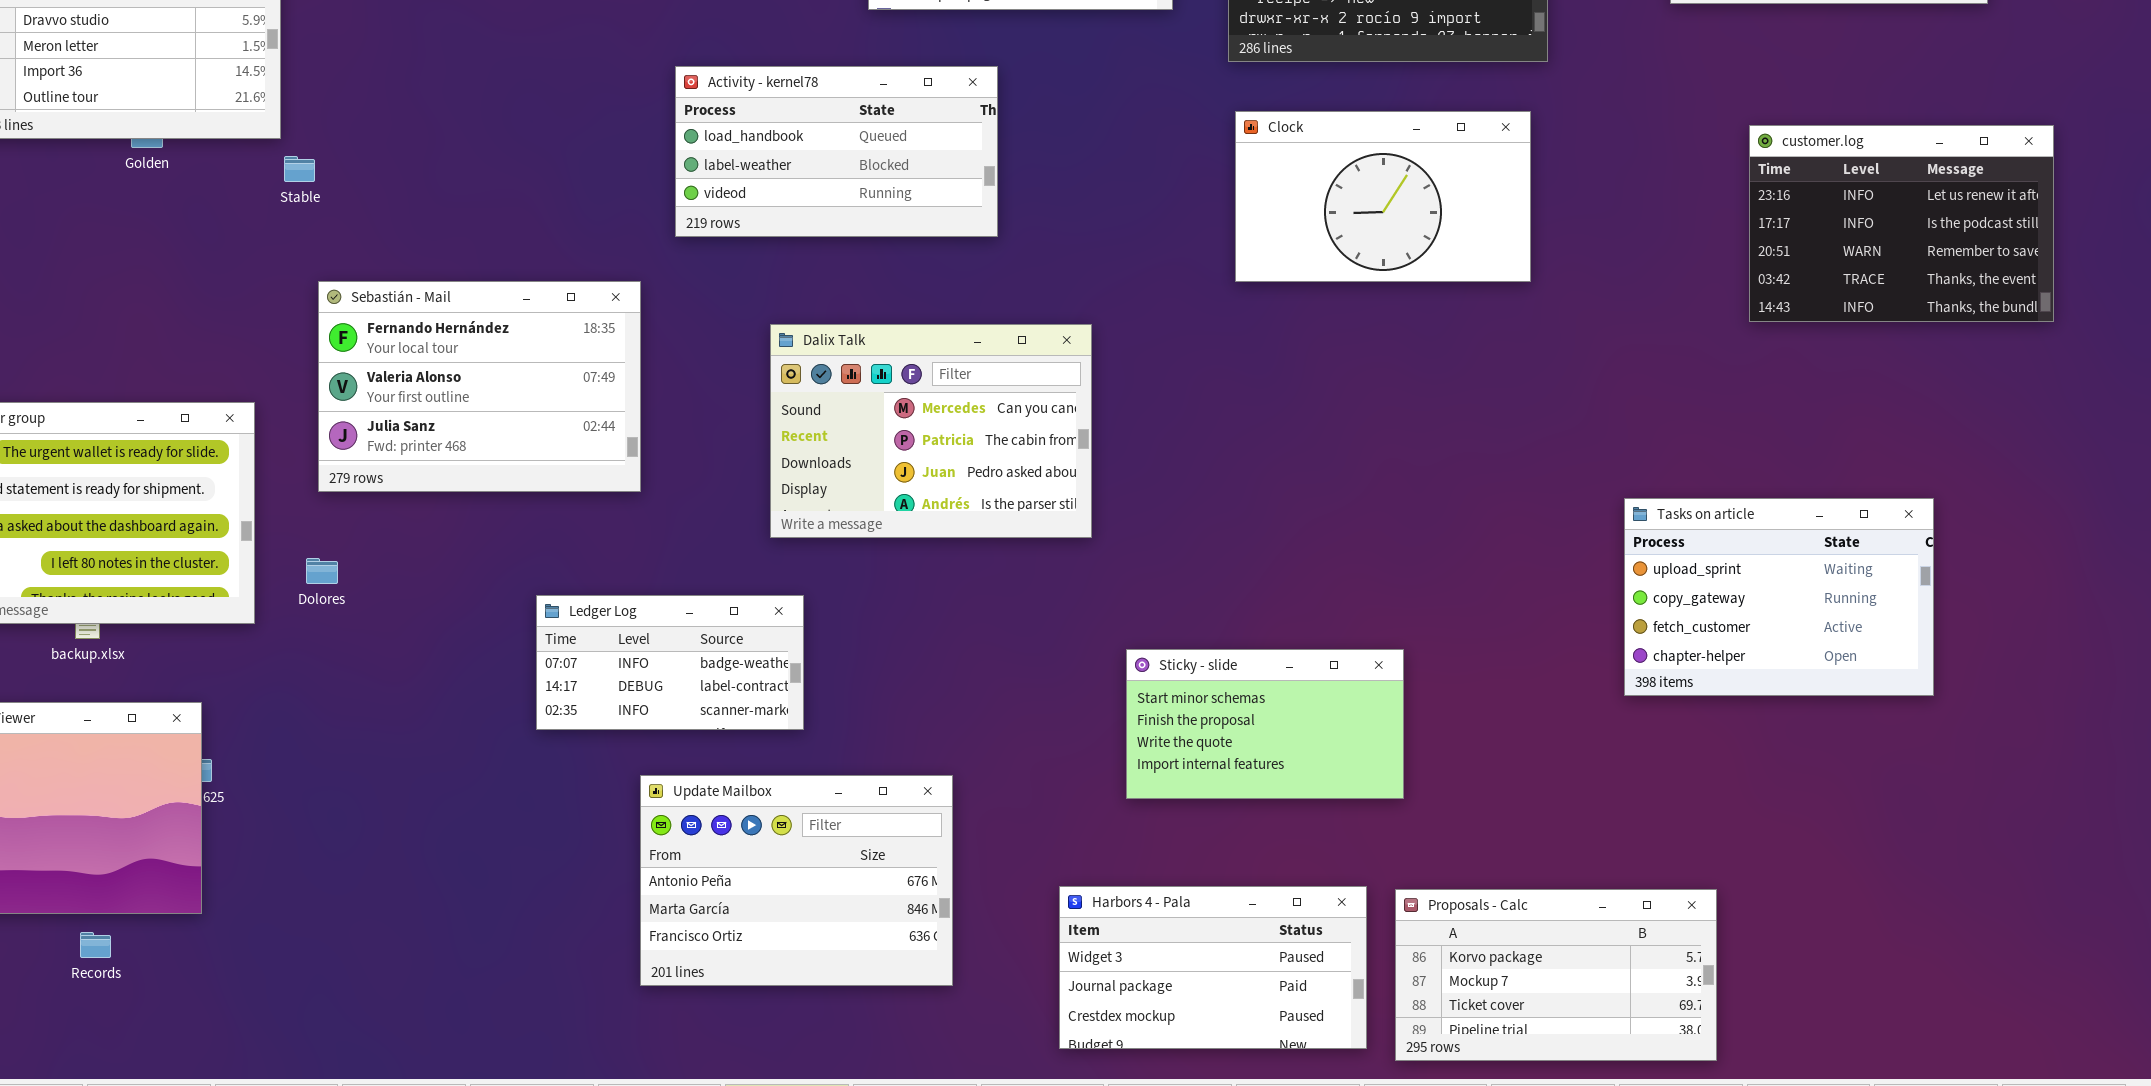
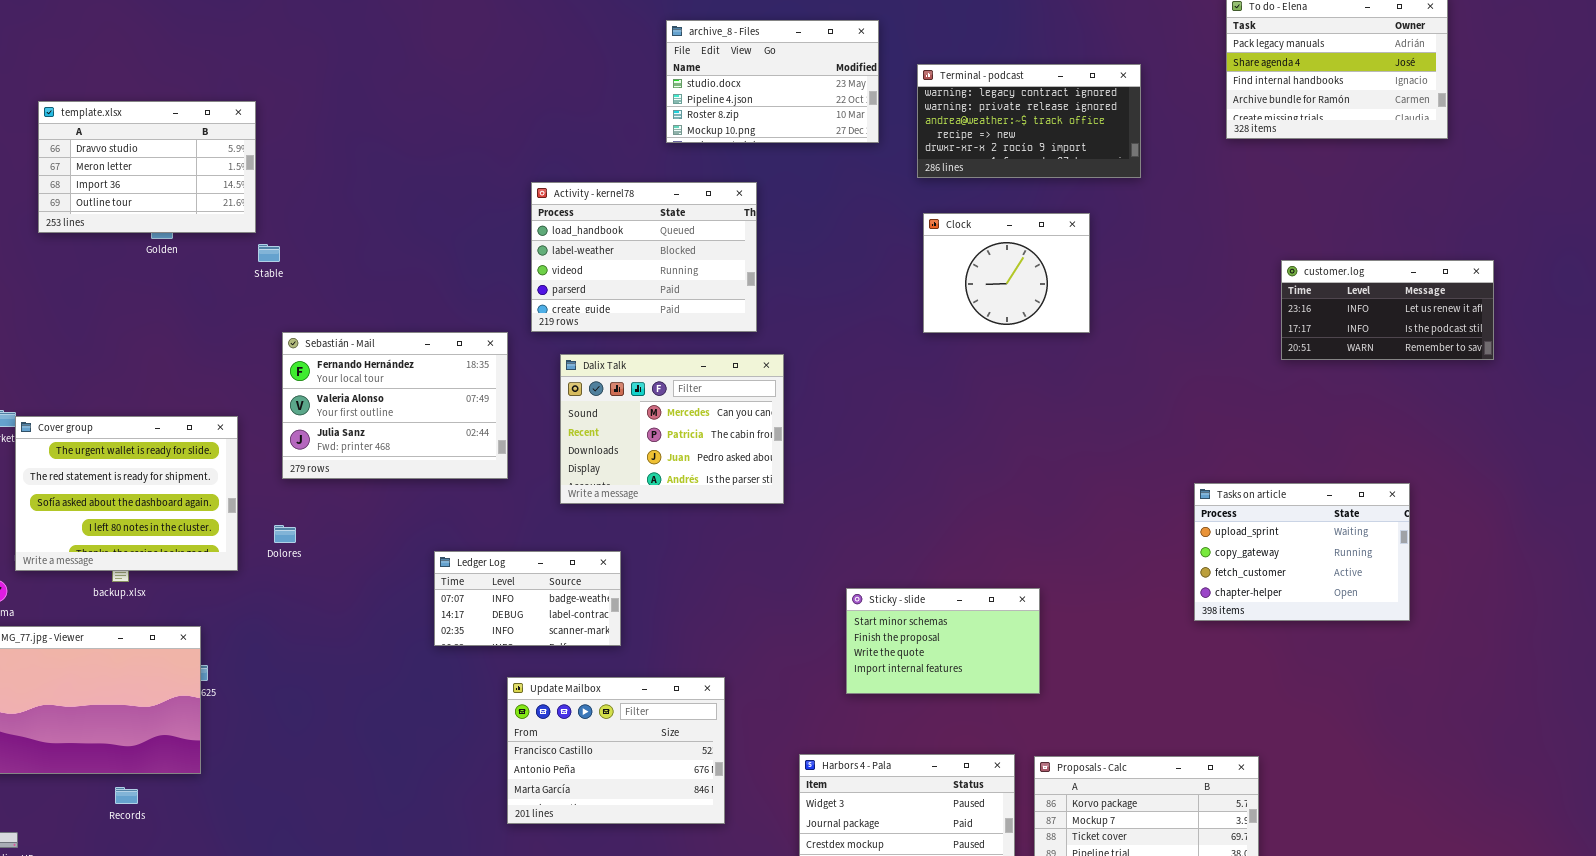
Activity - kernel78: [675,66,998,237] -> [531,182,757,332], resized
Clock: [1235,111,1531,282] -> [923,213,1090,333], resized
customer.log: [1749,125,2054,322] -> [1281,260,1494,360], resized
Dalix Talk: [770,324,1092,538] -> [560,354,784,504], moved
Update Mailbox: [640,775,953,986] -> [507,677,725,824], scrolled up 1 row

